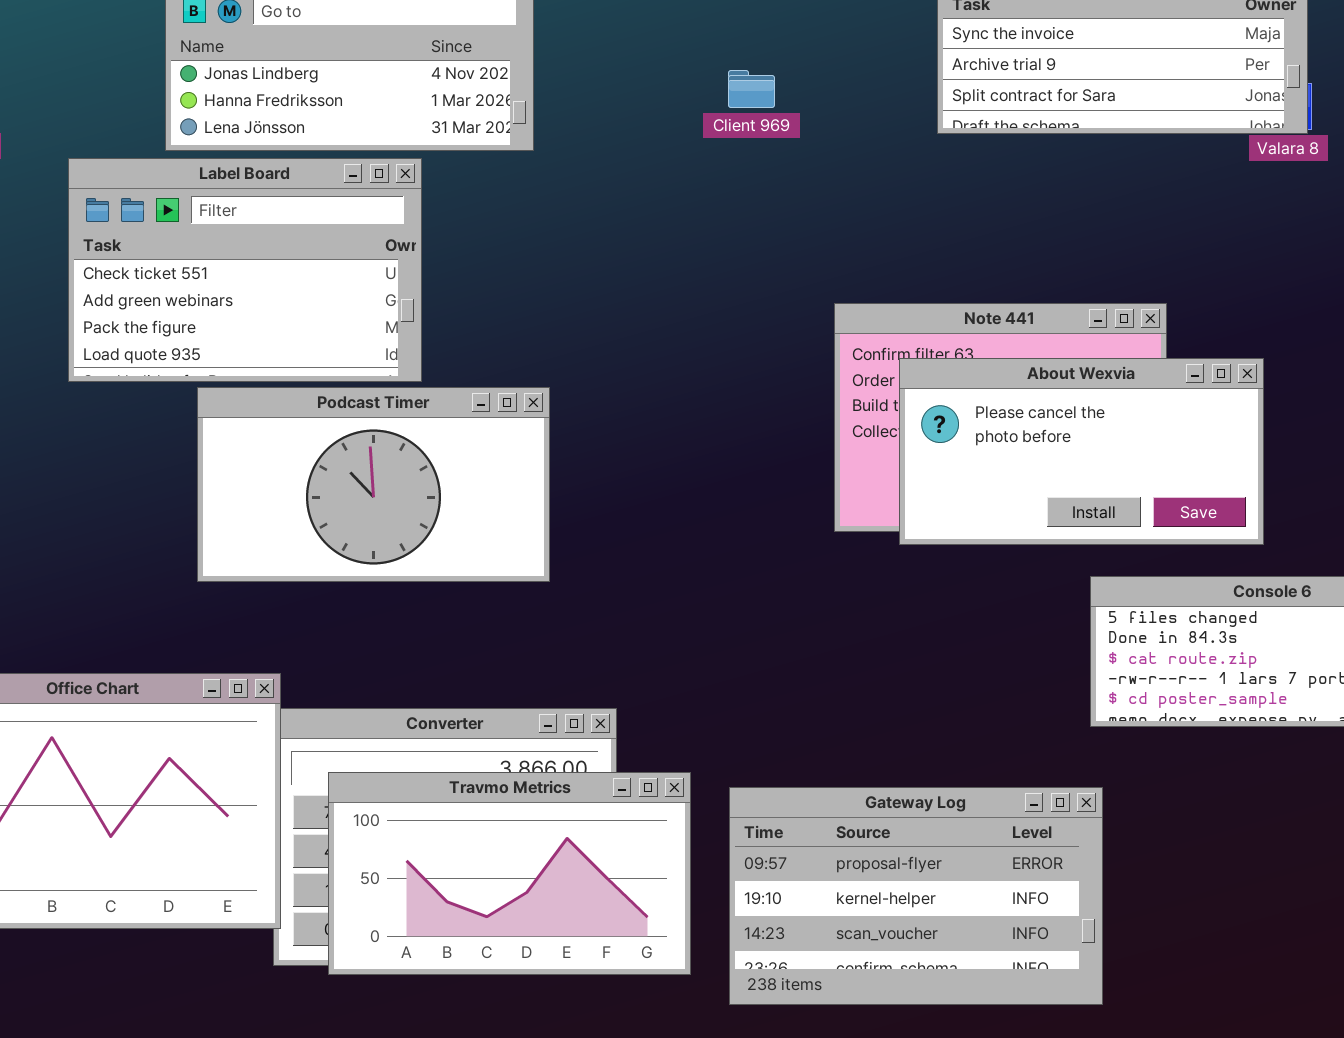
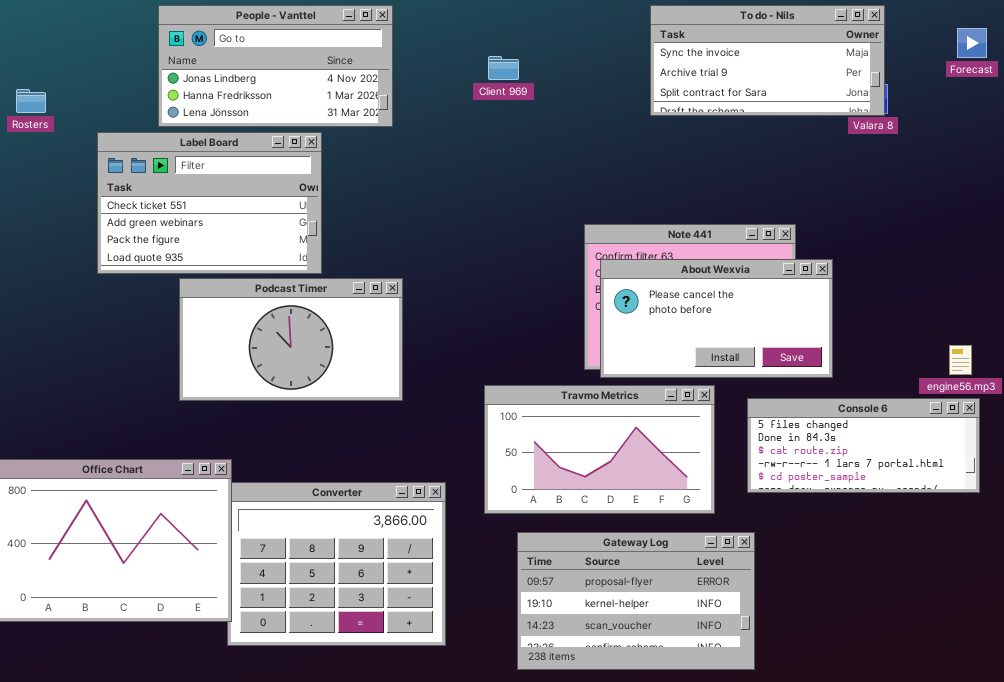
Client 969: [728,70,775,108] -> [488,56,519,80], moved
About Wexvia: [899,358,1264,545] -> [600,259,833,378], moved
Travmo Metrics: [328,772,691,975] -> [484,385,715,514], moved

